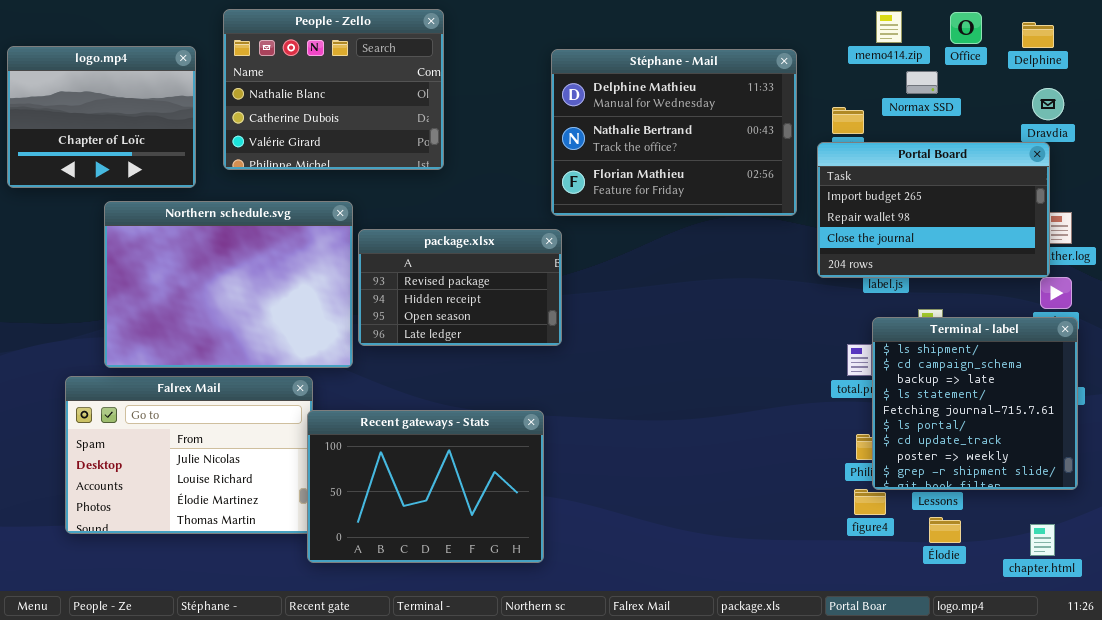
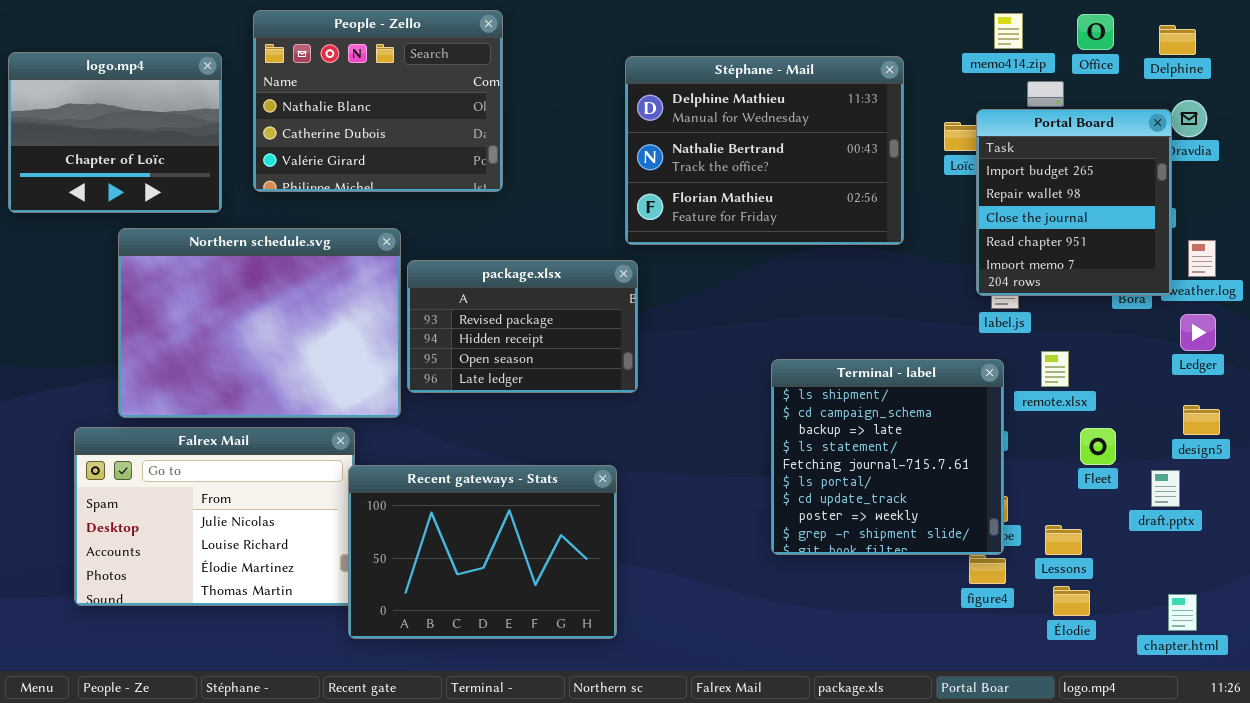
Portal Board: [817,142,1050,278] -> [976,109,1172,296], moved, resized
Terminal - label: [872,317,1078,490] -> [771,359,1004,555], moved

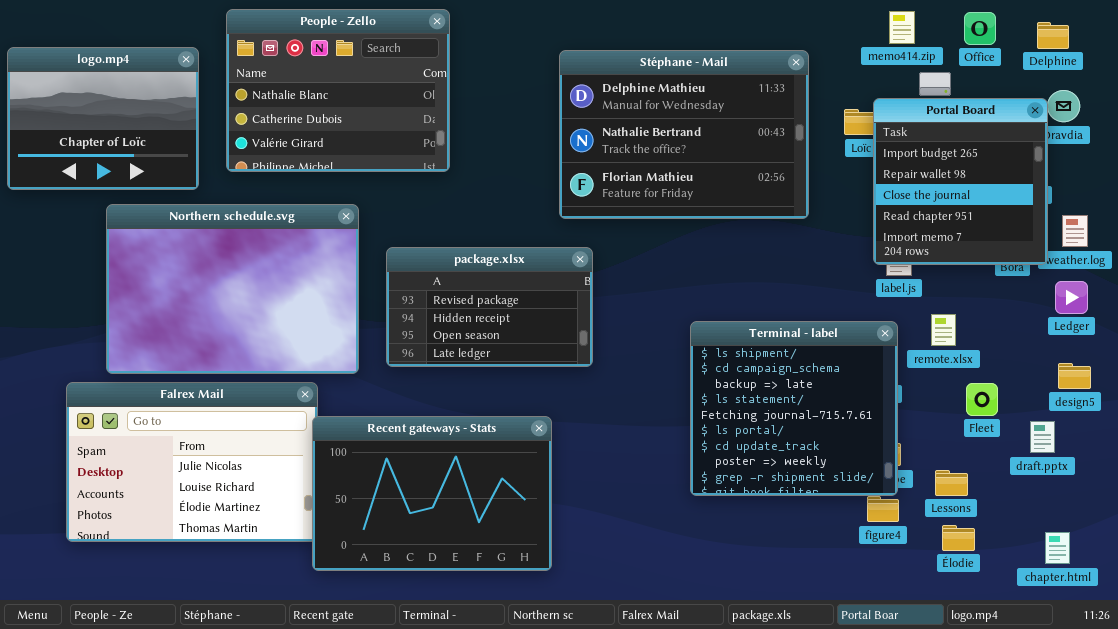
package.xlsx: [407,260,638,393] -> [386,247,593,367], moved

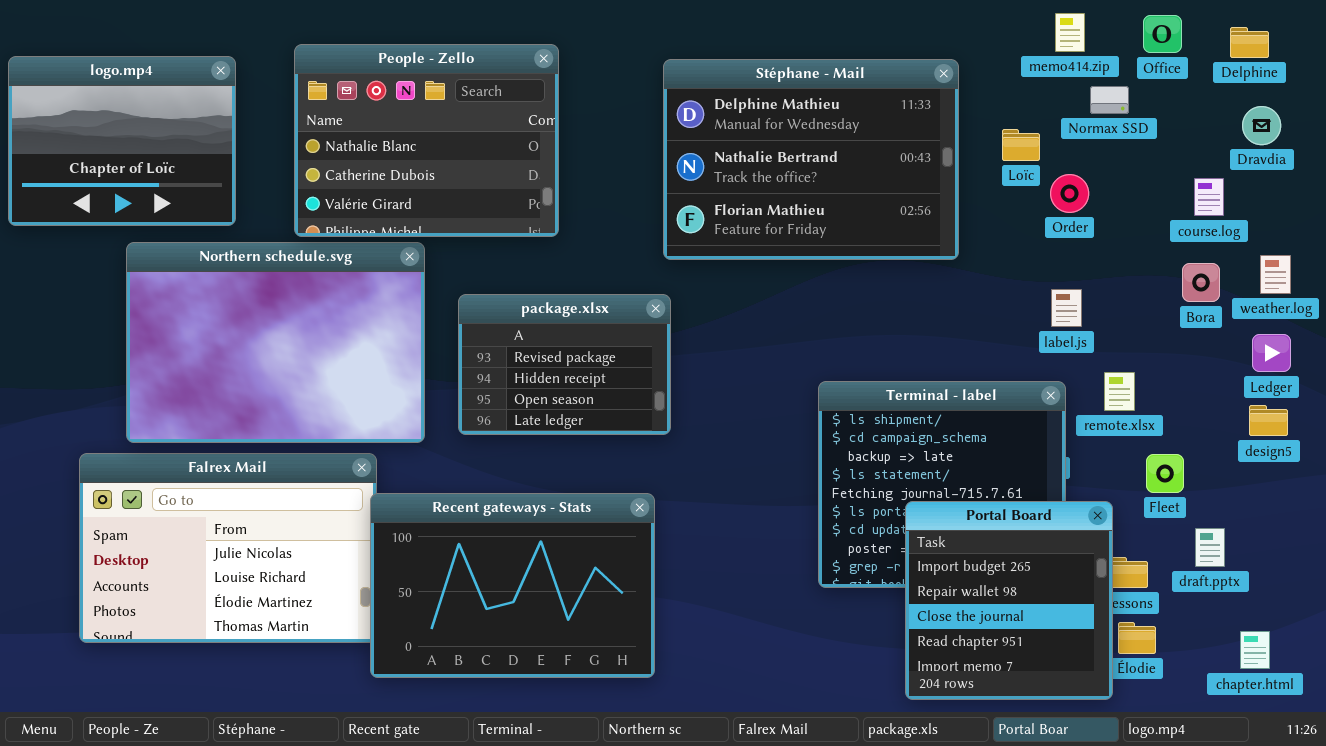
People - Zello: [226,9,450,172] -> [294,44,559,237], moved
Portal Board: [873,98,1048,265] -> [905,501,1113,700], moved
package.xlsx: [386,247,593,367] -> [458,294,671,435], resized
design5: [1058,363,1091,389] -> [1249,405,1288,436], moved
draft.pptx: [1030,421,1055,453] -> [1195,528,1225,567], moved

